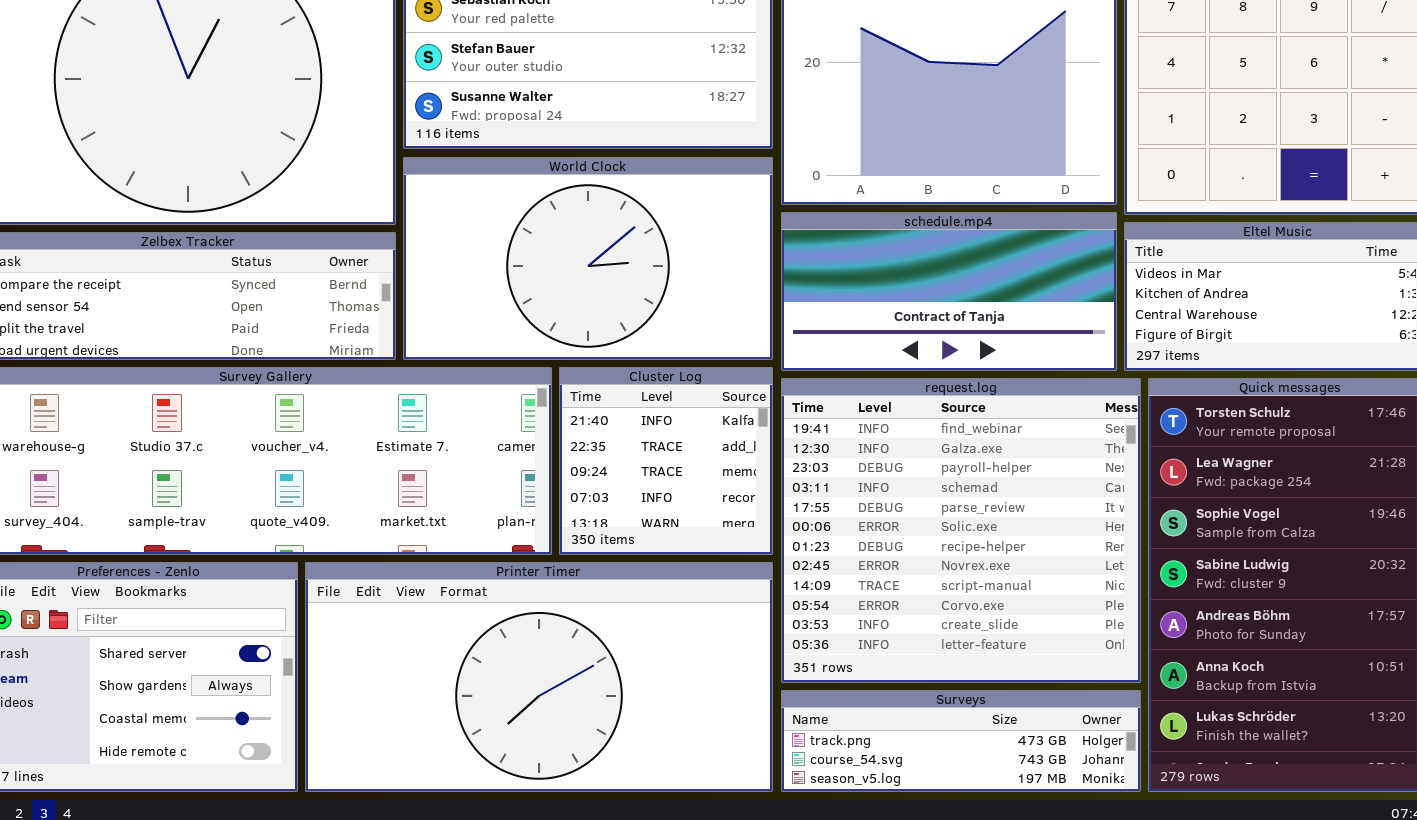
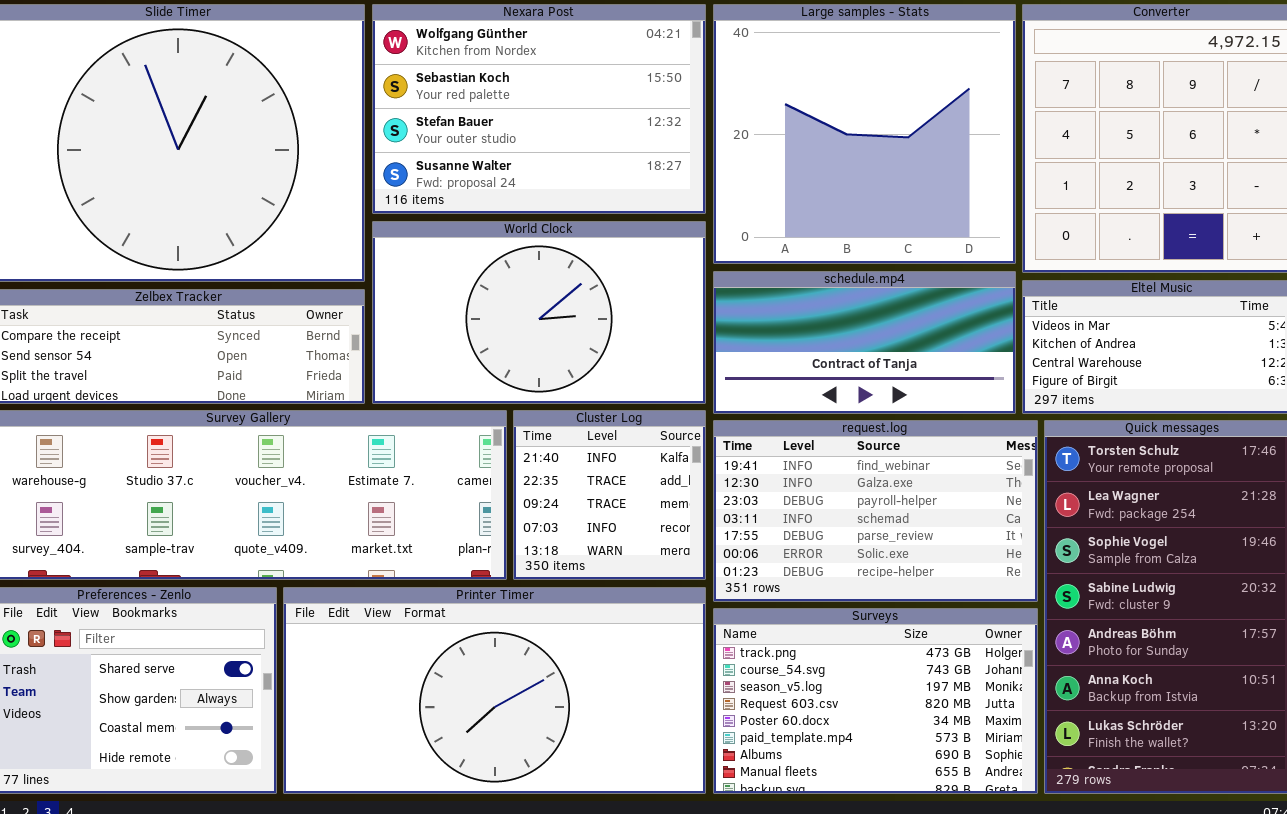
request.log: [781,378,1141,683] -> [713,420,1038,602], resized
Surveys: [781,690,1141,792] -> [713,608,1038,794], resized

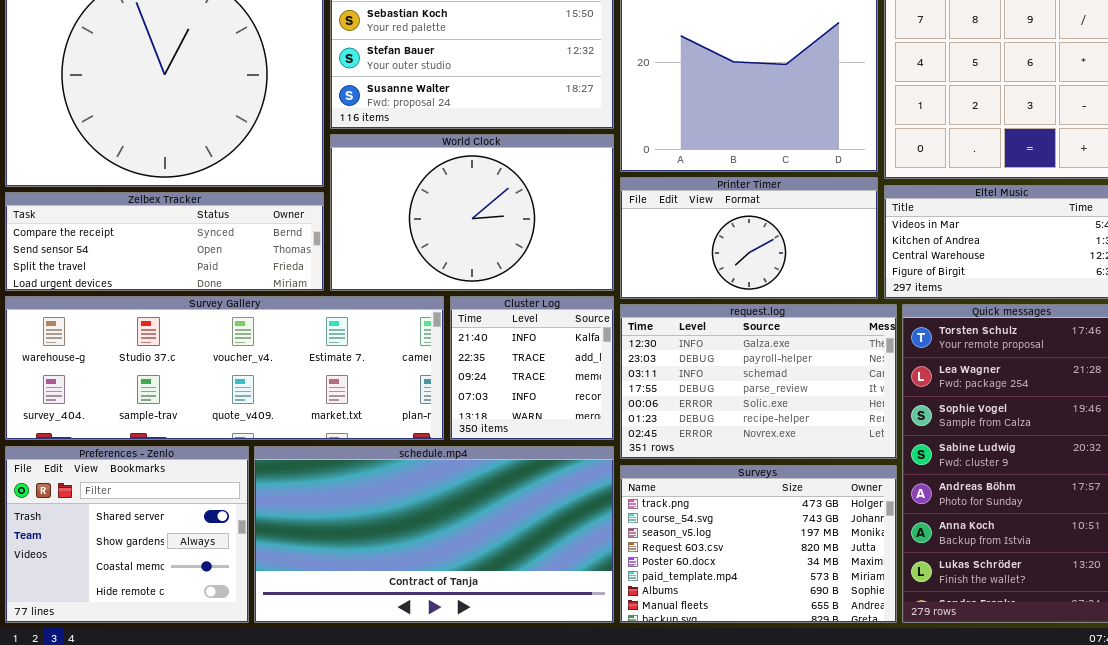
schedule.mp4: [713,271,1016,414] -> [254,446,614,623], moved, resized
request.log: [713,420,1038,602] -> [620,304,897,459], scrolled down 1 row
Printer Timer: [283,587,706,794] -> [620,177,878,299], moved, resized

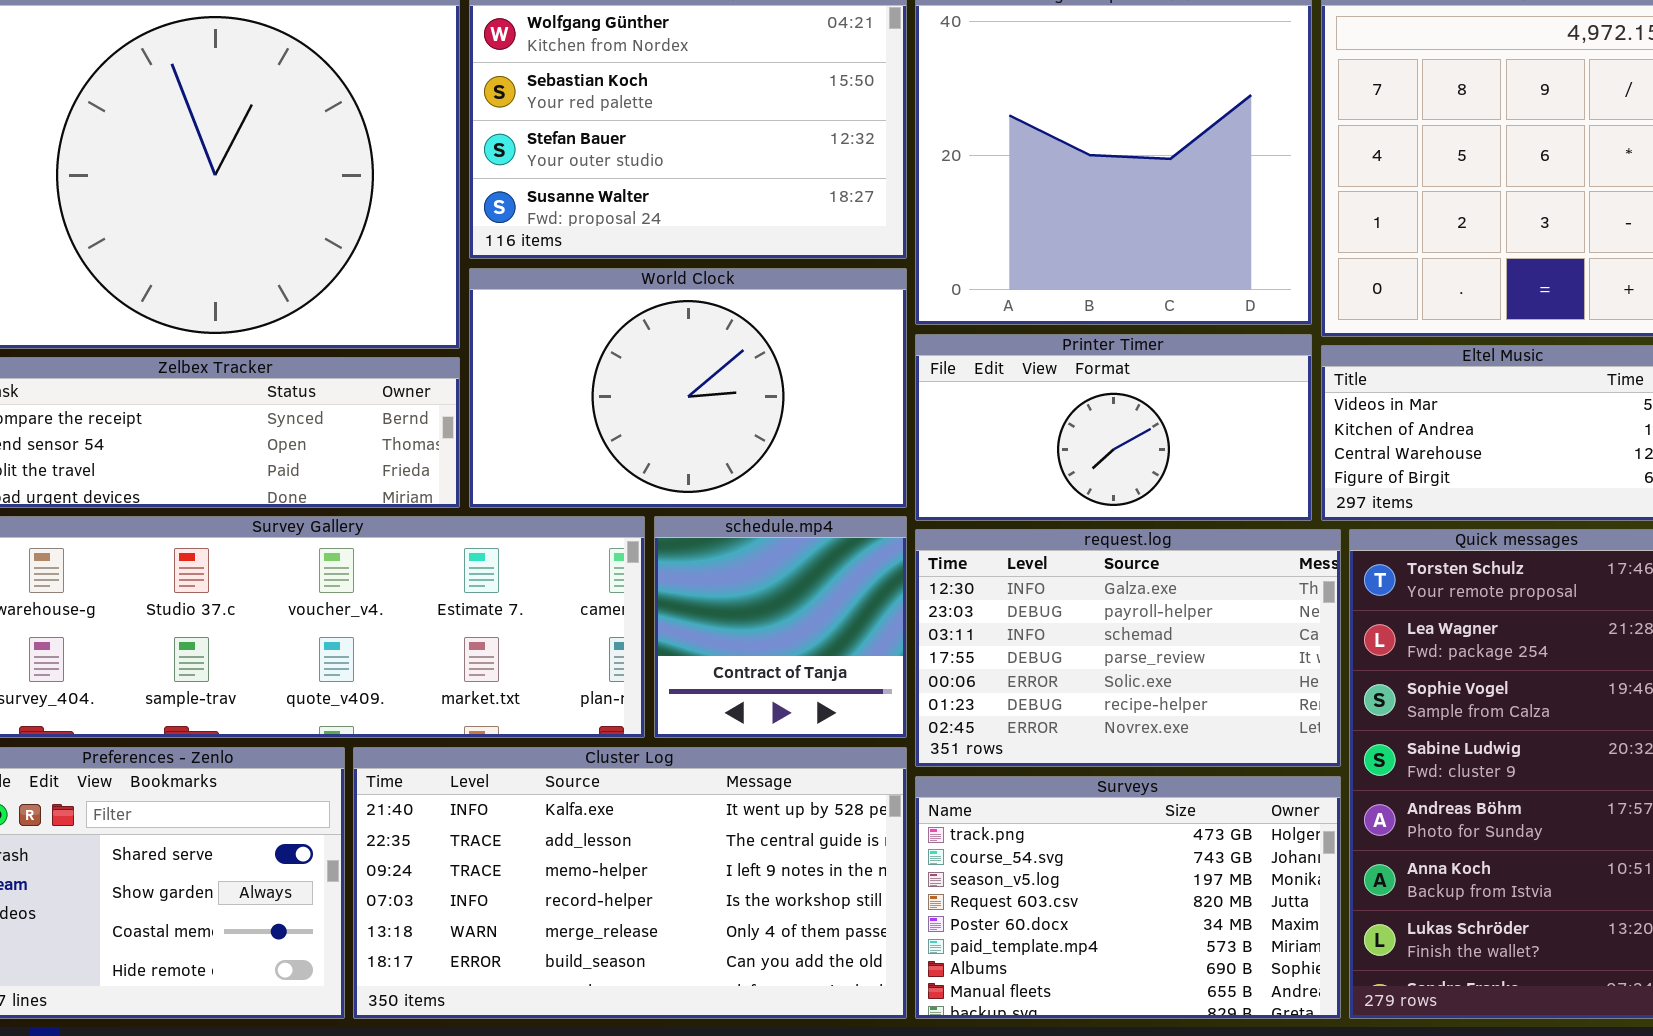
Cluster Log: [450,296,614,440] -> [353,747,907,1019], moved, resized
schedule.mp4: [254,446,614,623] -> [654,516,907,738], moved, resized

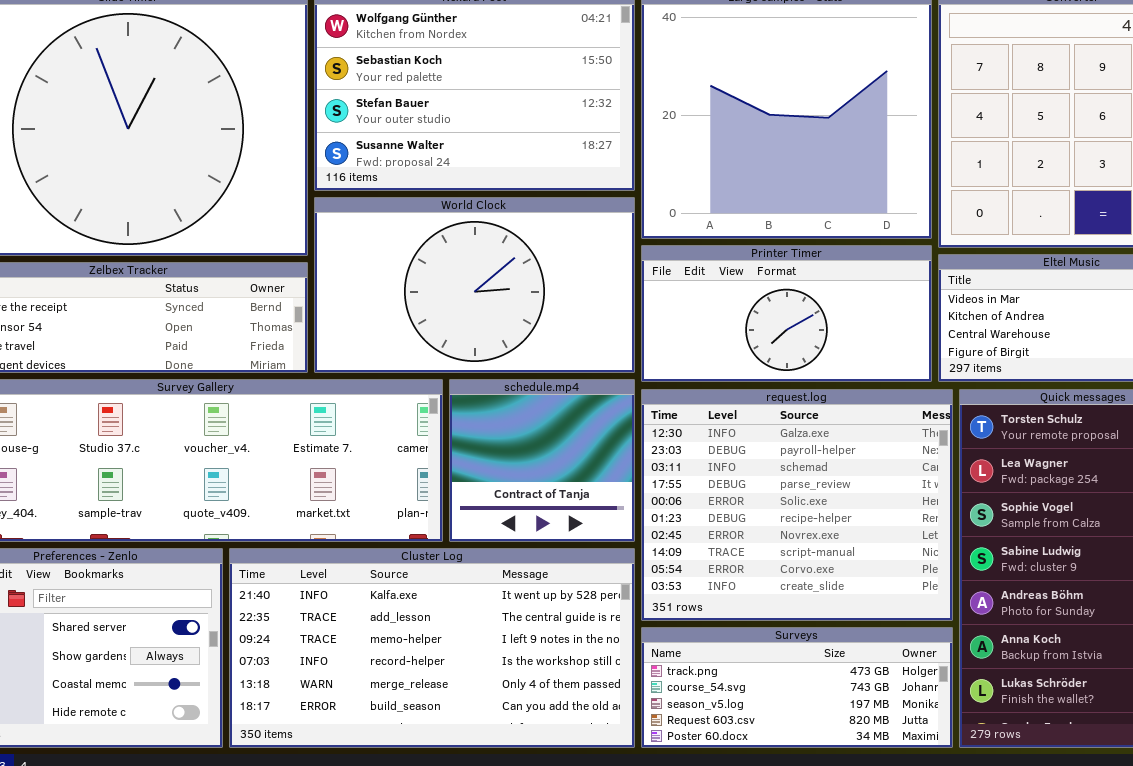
request.log: [915,529,1341,767] -> [641,389,953,621], resized
Surveys: [915,776,1341,1019] -> [641,627,953,748], resized

